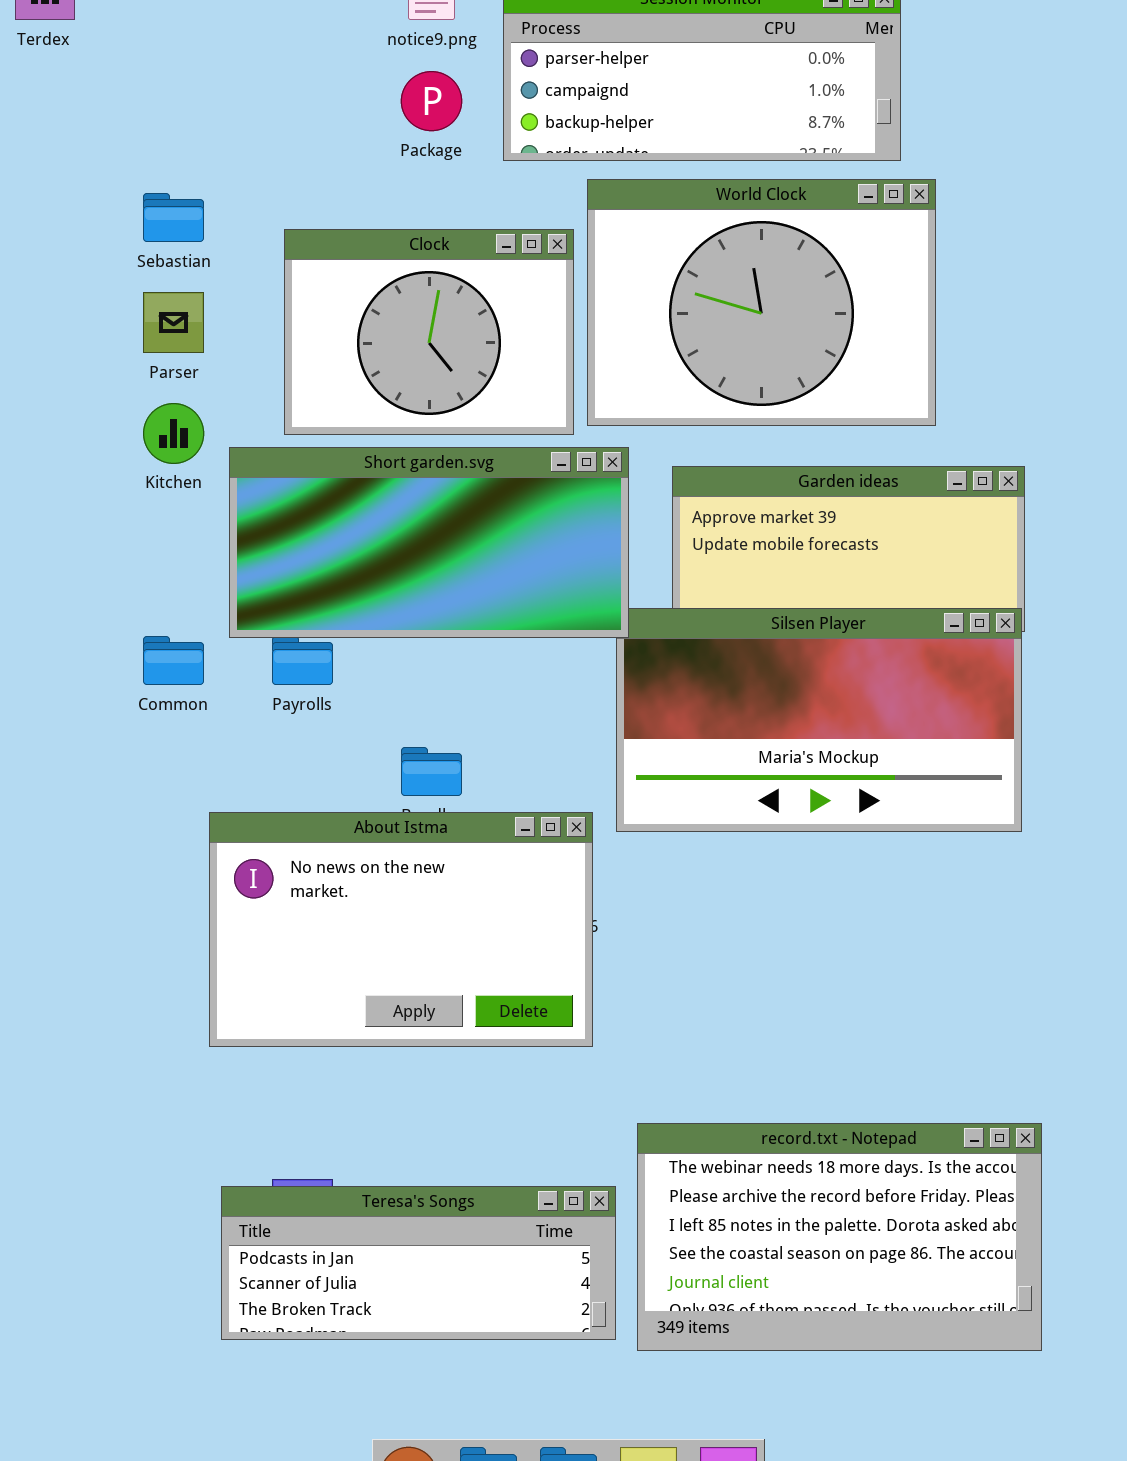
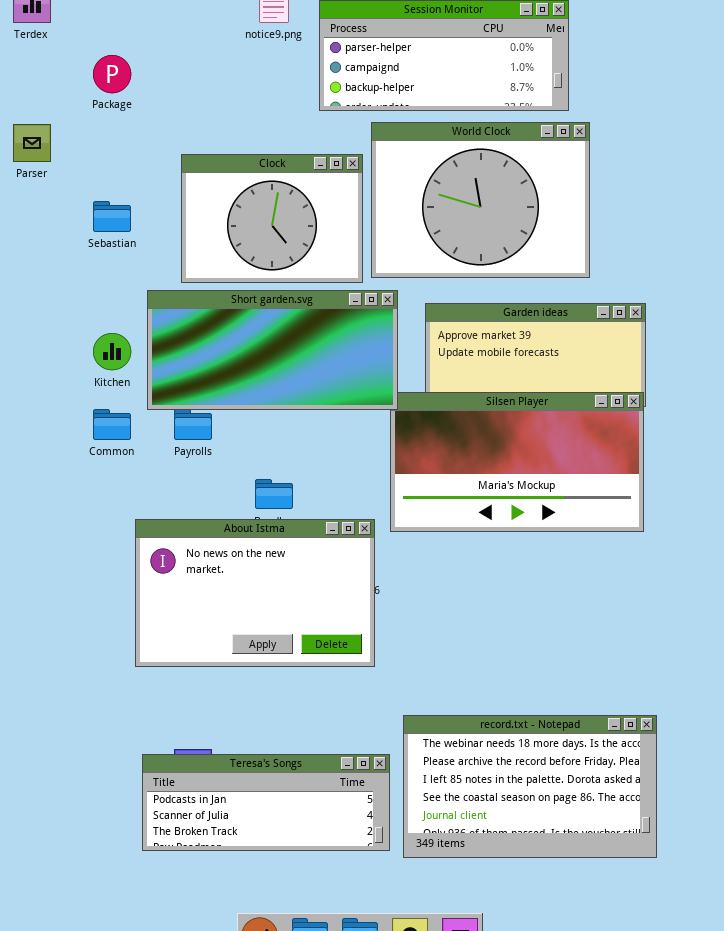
Package: [401,71,462,131] -> [93,55,131,93], moved
Sebastian: [143,193,204,242] -> [93,201,131,232], moved
Parser: [143,292,204,353] -> [13,124,51,162], moved
Kitchen: [143,403,204,464] -> [93,333,131,370], moved

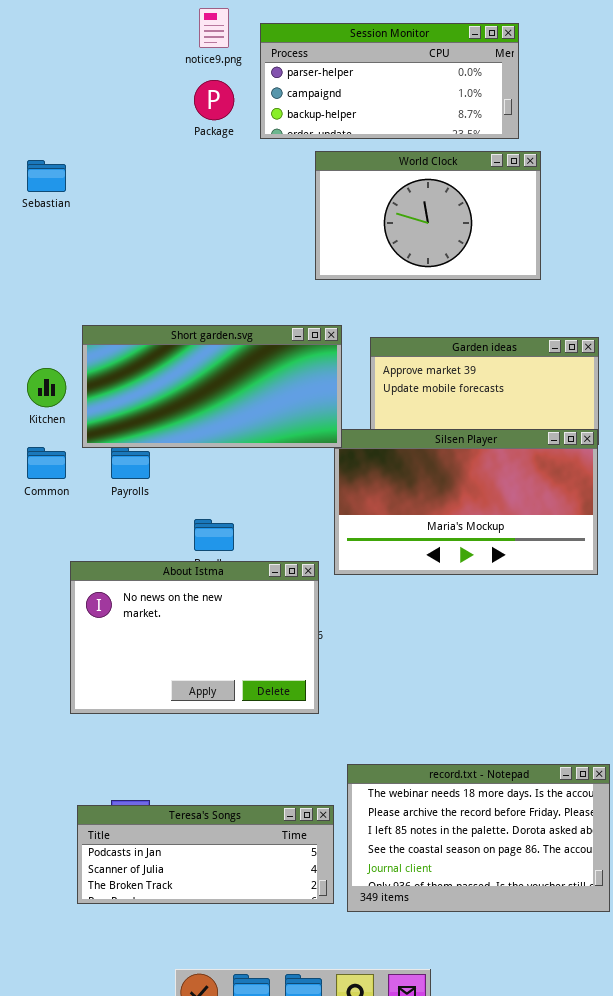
Package: [93,55,131,93] -> [194,80,234,120], moved
World Clock: [371,122,590,278] -> [315,151,541,280], resized
Clock: [181,154,363,283] -> none, closed
Sebastian: [93,201,131,232] -> [27,160,66,192], moved

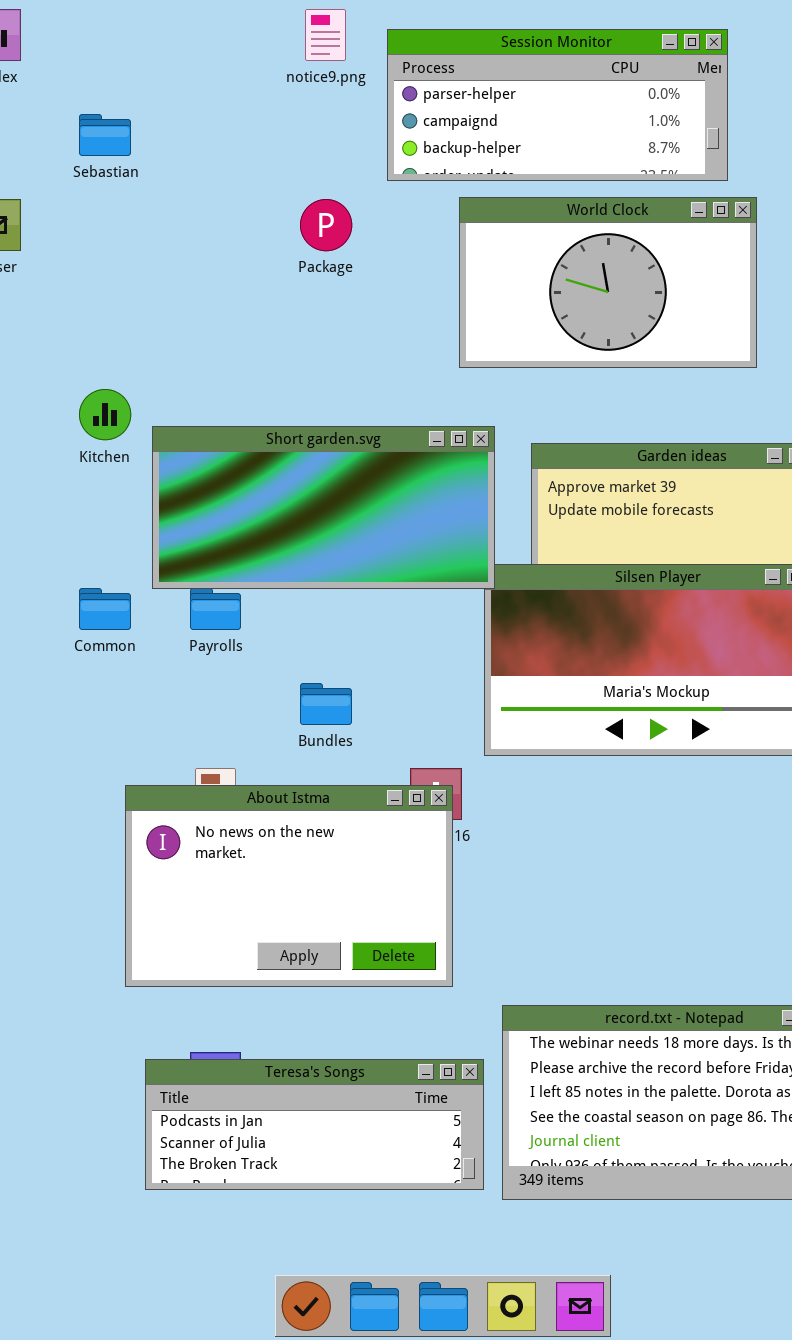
Package: [194,80,234,120] -> [300,199,352,251], moved
Sebastian: [27,160,66,192] -> [79,114,131,156], moved
Kitchen: [27,368,66,407] -> [79,389,131,440], moved
About Istma: [70,561,319,714] -> [125,785,453,987], moved

